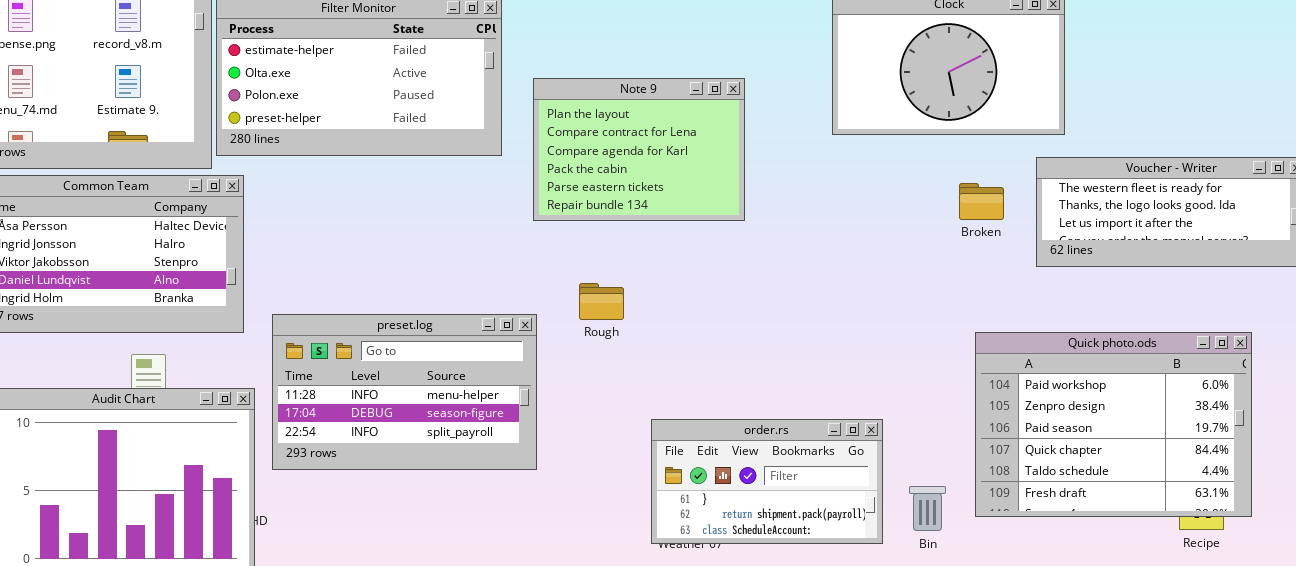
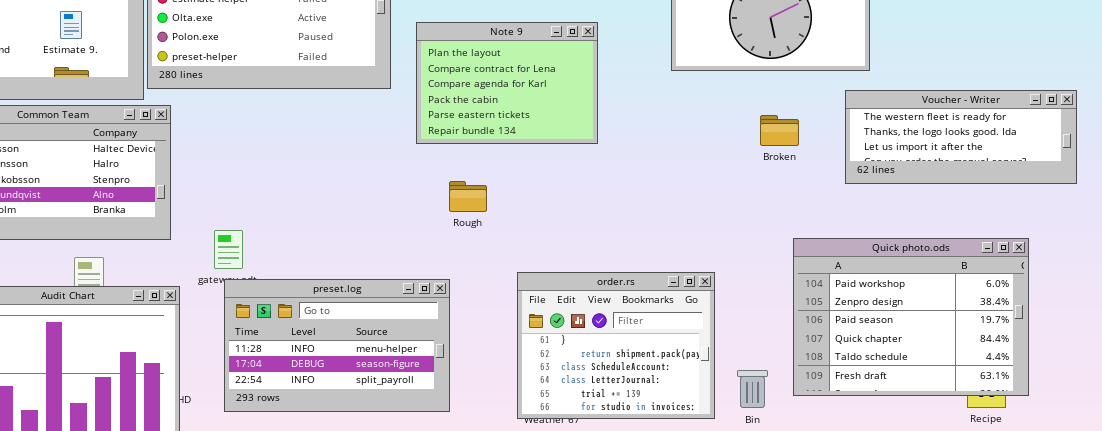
Broken: [959,183,1004,220] -> [760,115,799,146], moved
Rough: [579,283,624,320] -> [449,181,487,212], moved
preset.log: [272,314,537,470] -> [224,279,450,412], moved
order.rs: [651,419,883,544] -> [517,272,715,419], resized

